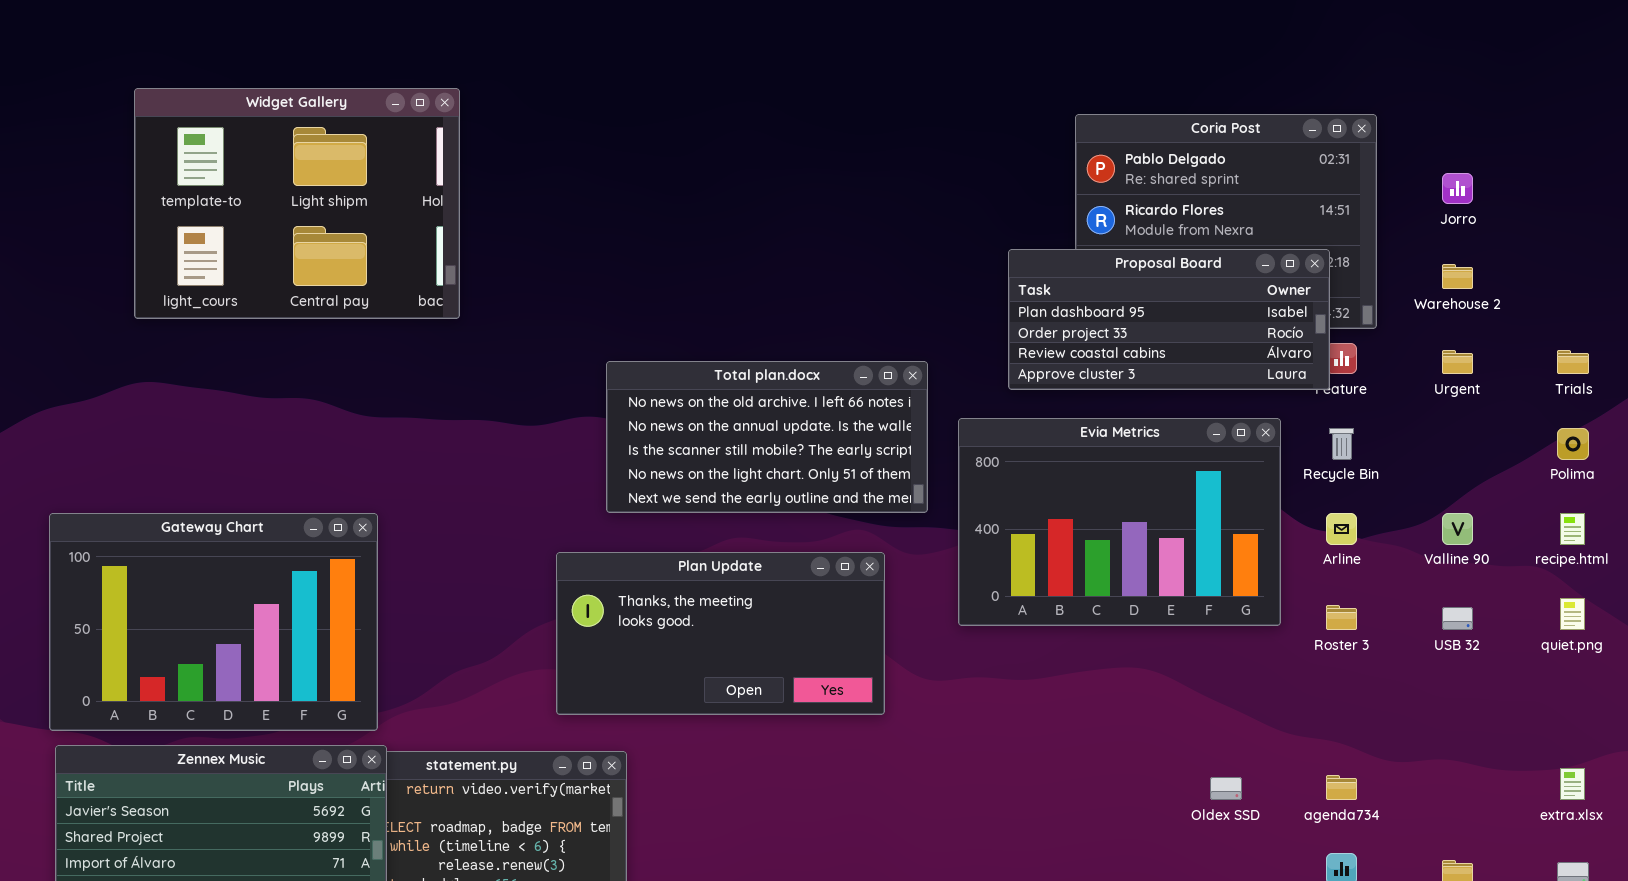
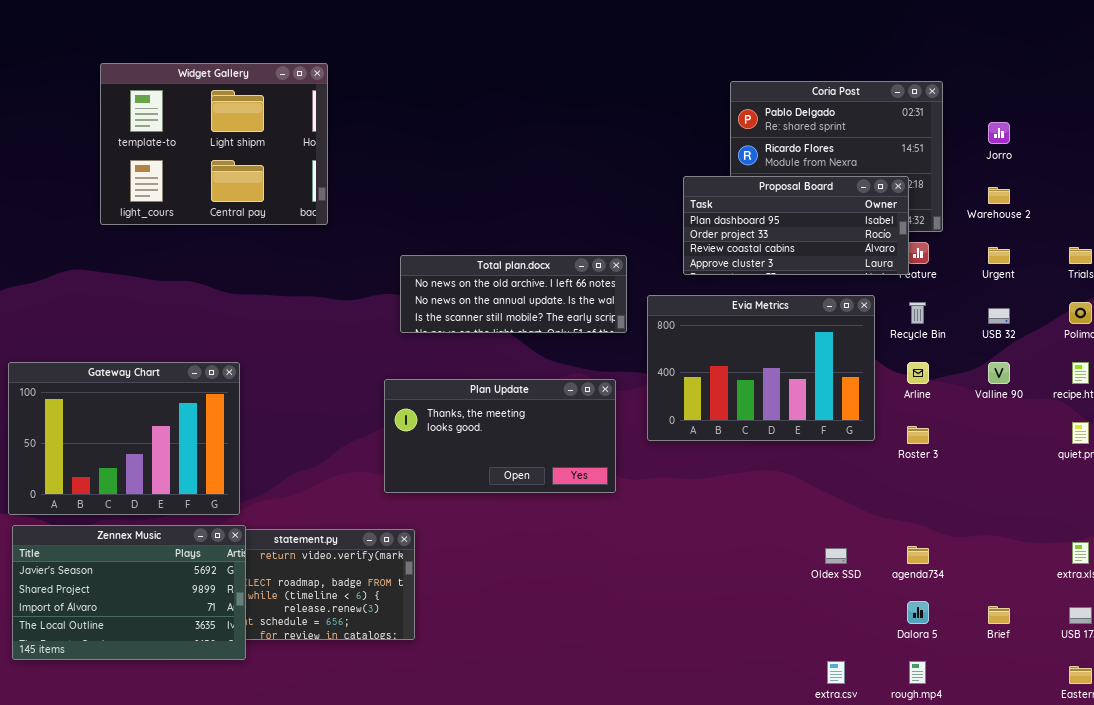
Widget Gallery: [134,88,460,319] -> [100,63,328,225], moved
Total plan.docx: [606,361,928,513] -> [400,255,627,333], resized
Plan Update: [556,552,885,715] -> [384,379,616,493], moved
USB 32: [1442,607,1473,630] -> [988,308,1010,324], moved

